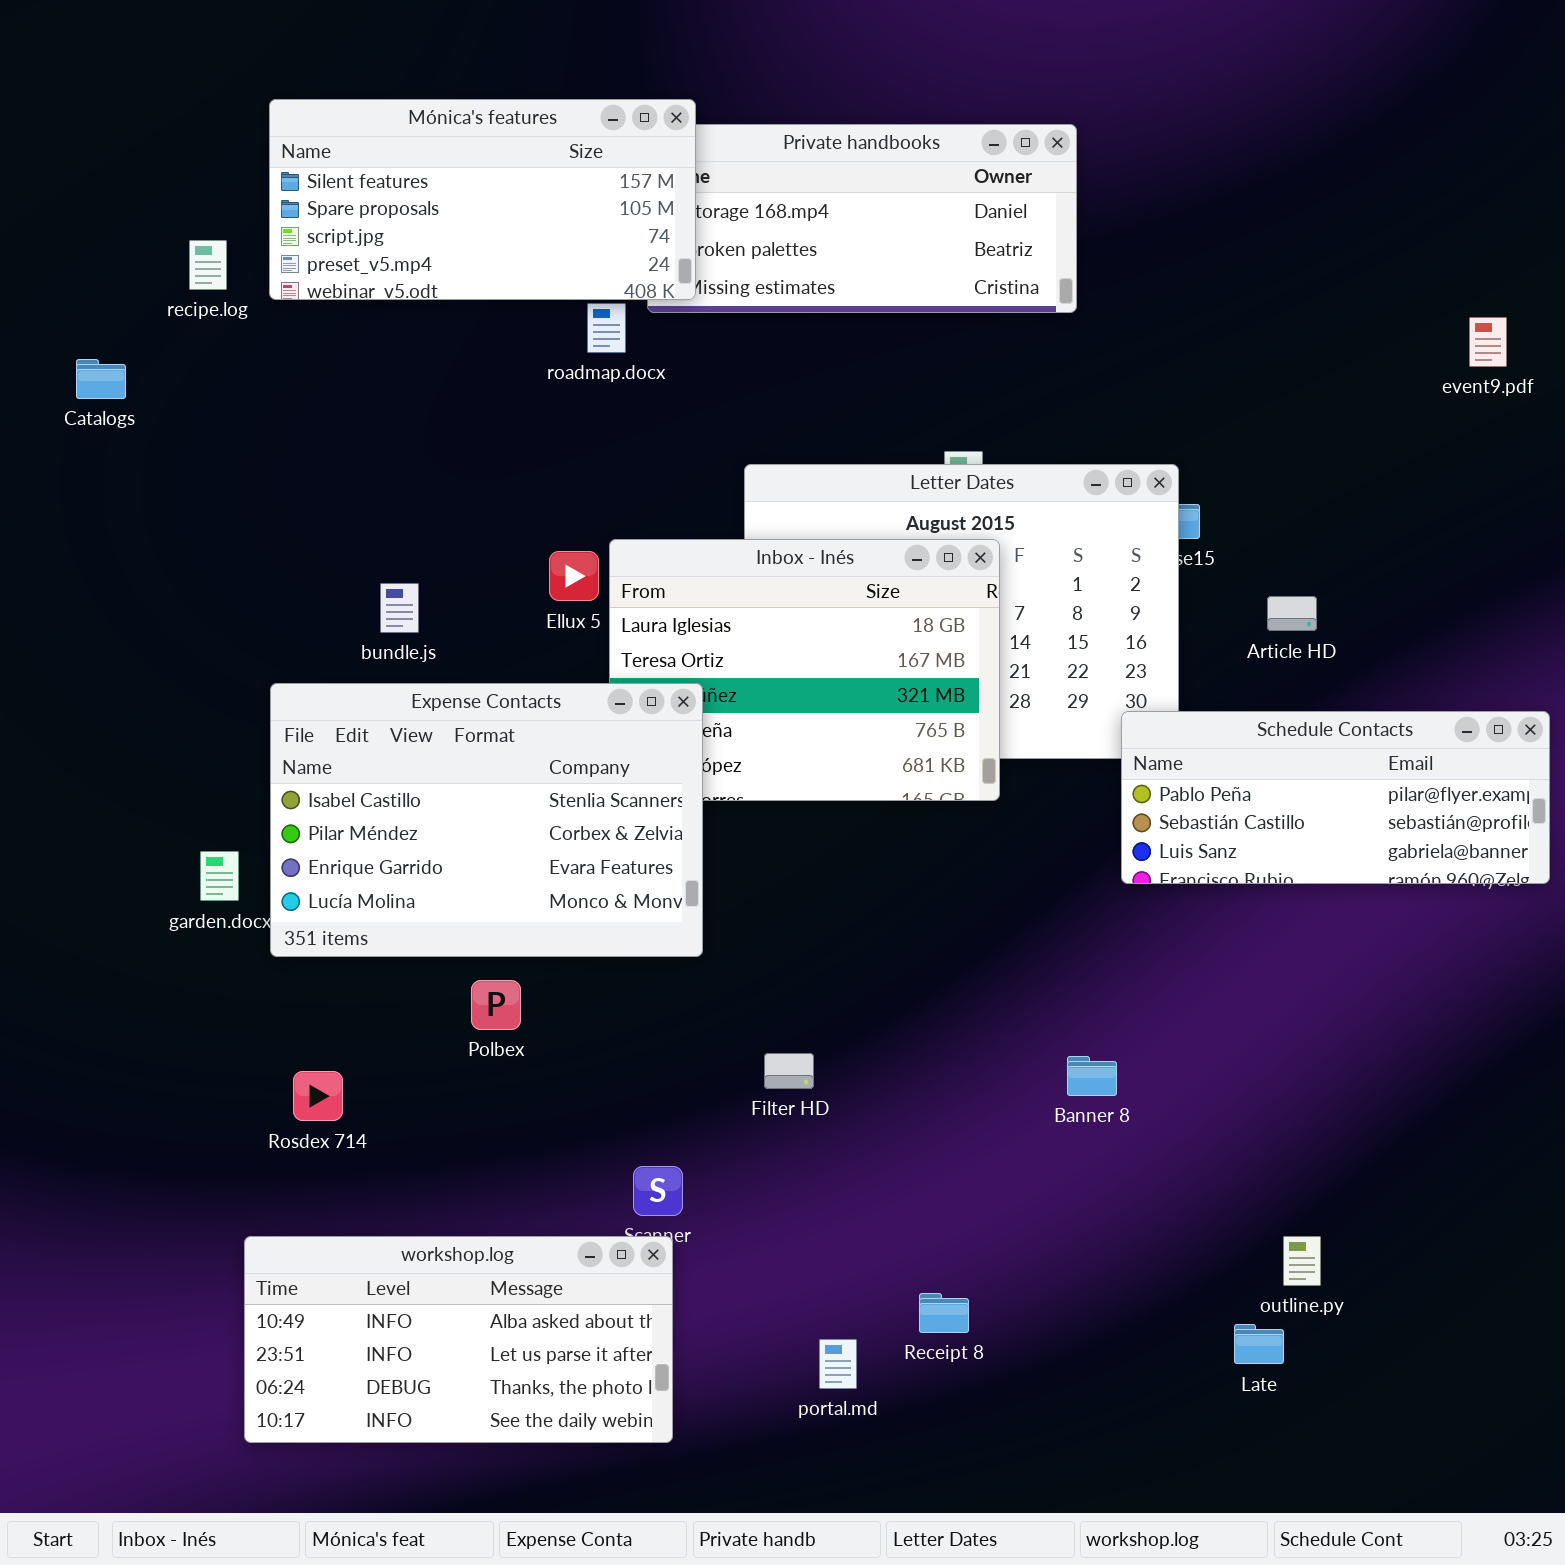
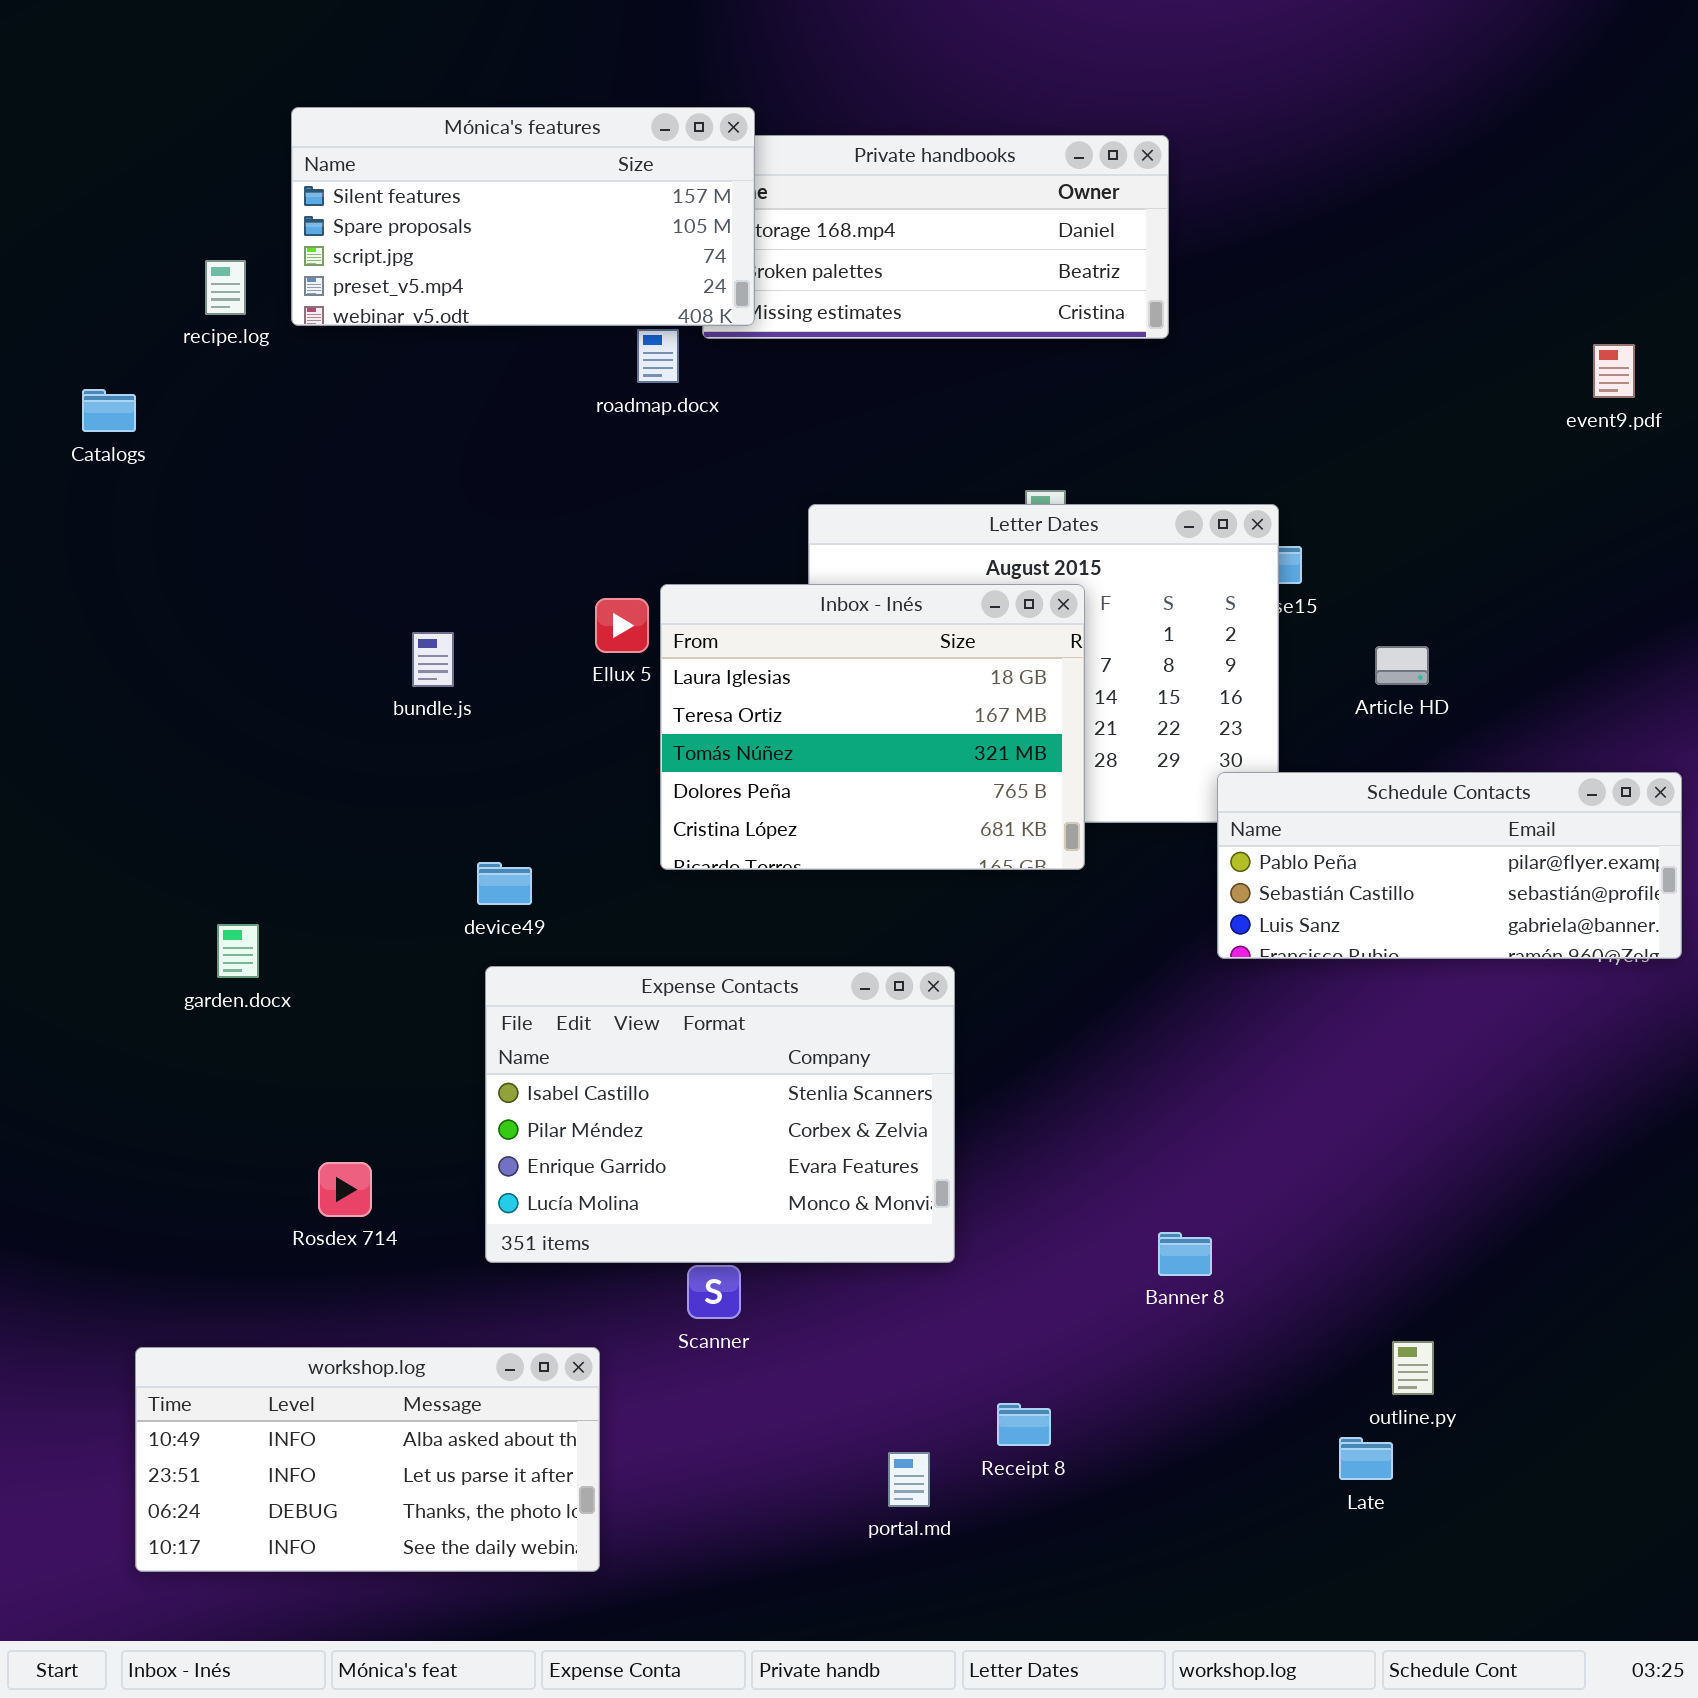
Expense Contacts: [270,683,703,957] -> [485,966,955,1263], moved
Banner 8: [1067,1056,1117,1096] -> [1158,1232,1212,1276], moved
workshop.log: [244,1236,673,1443] -> [135,1347,600,1572], moved

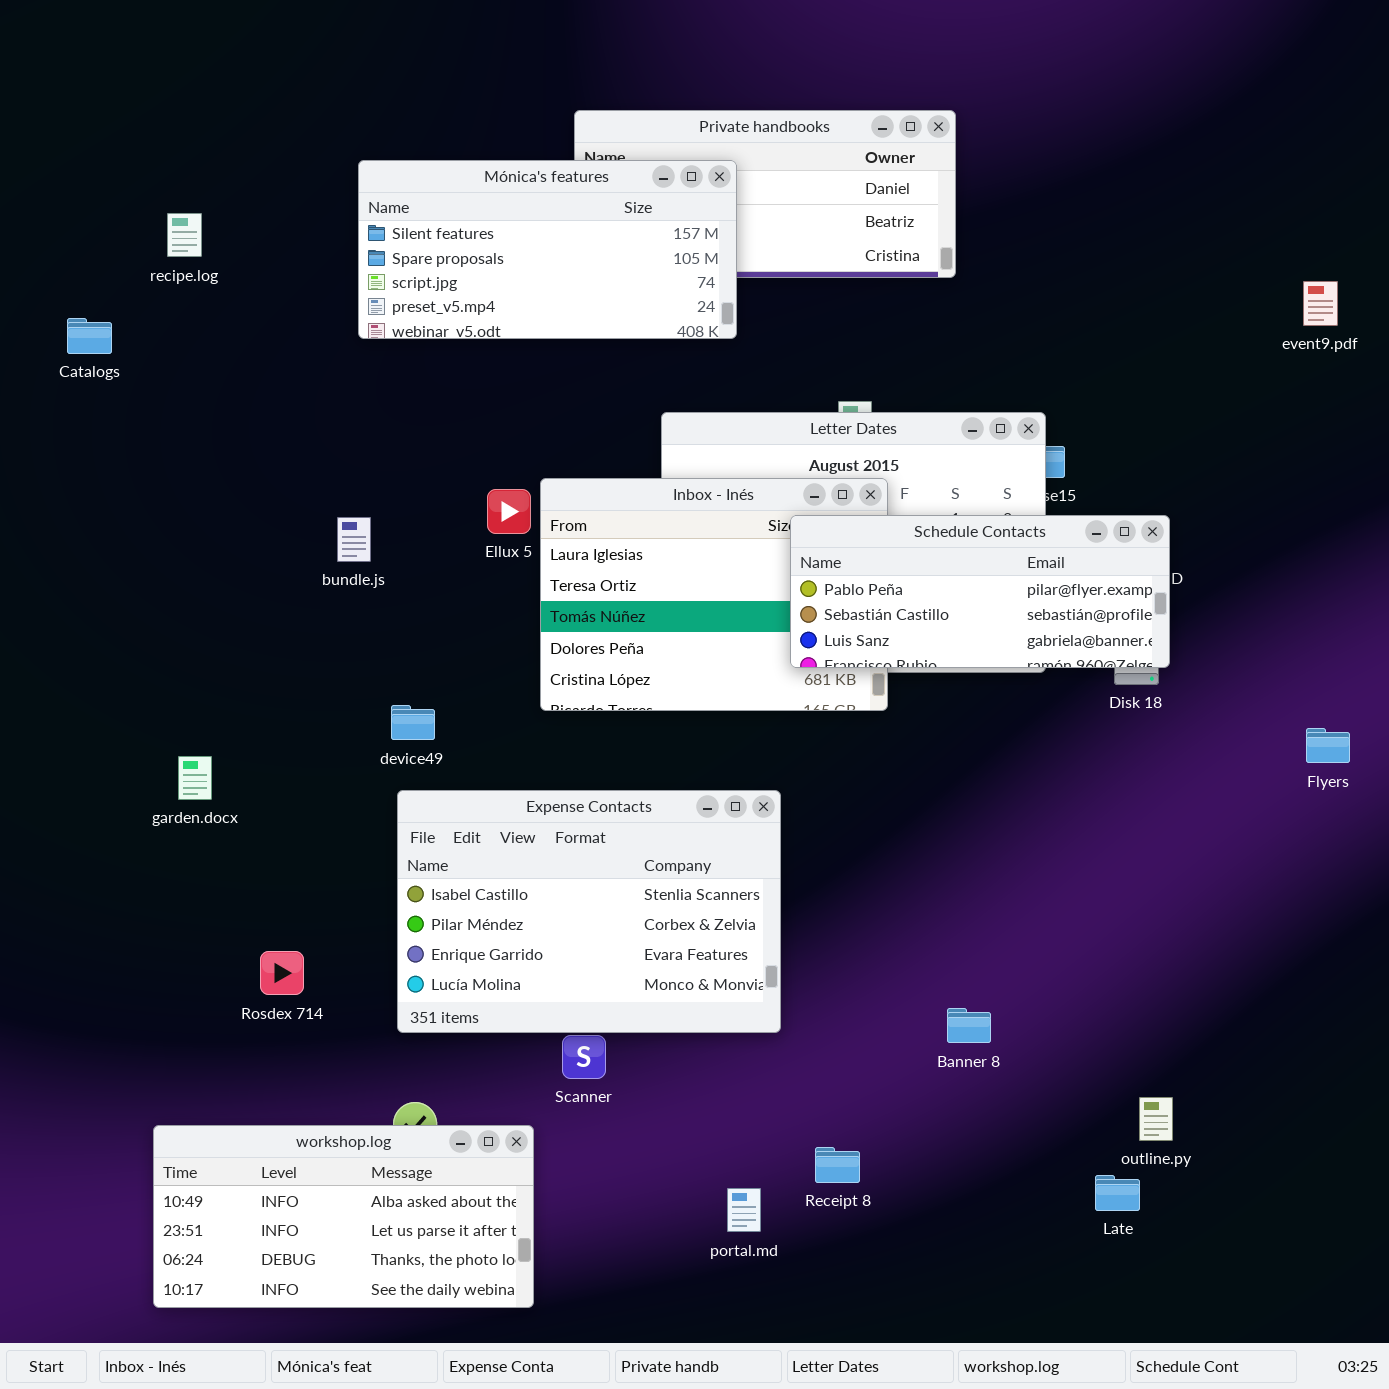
Mónica's features: [291,107,755,326] -> [358,160,737,339], moved
Schedule Contacts: [1217,772,1682,959] -> [790,515,1170,668], moved
workshop.log: [135,1347,600,1572] -> [153,1125,534,1308], moved

